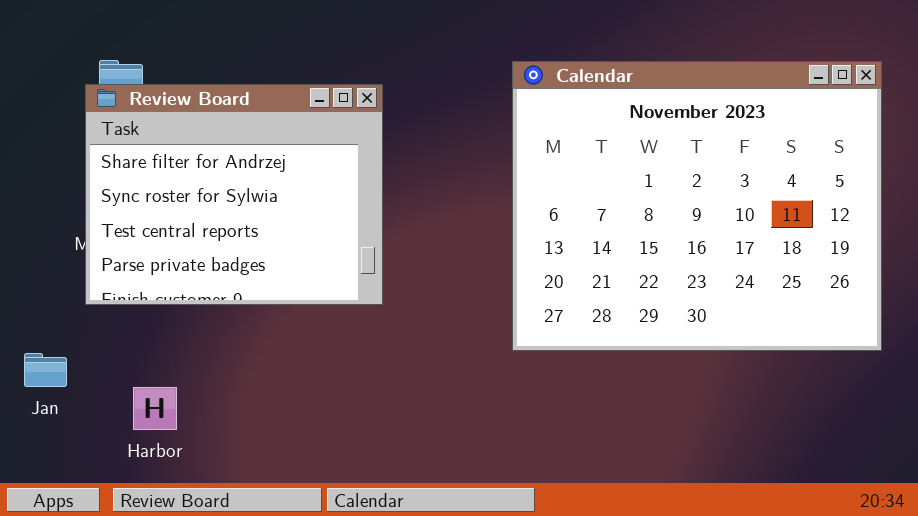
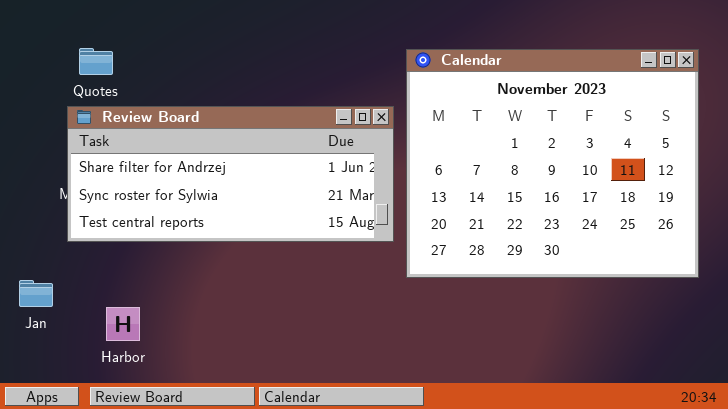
Review Board: [85,84,383,305] -> [67,106,394,242], resized

